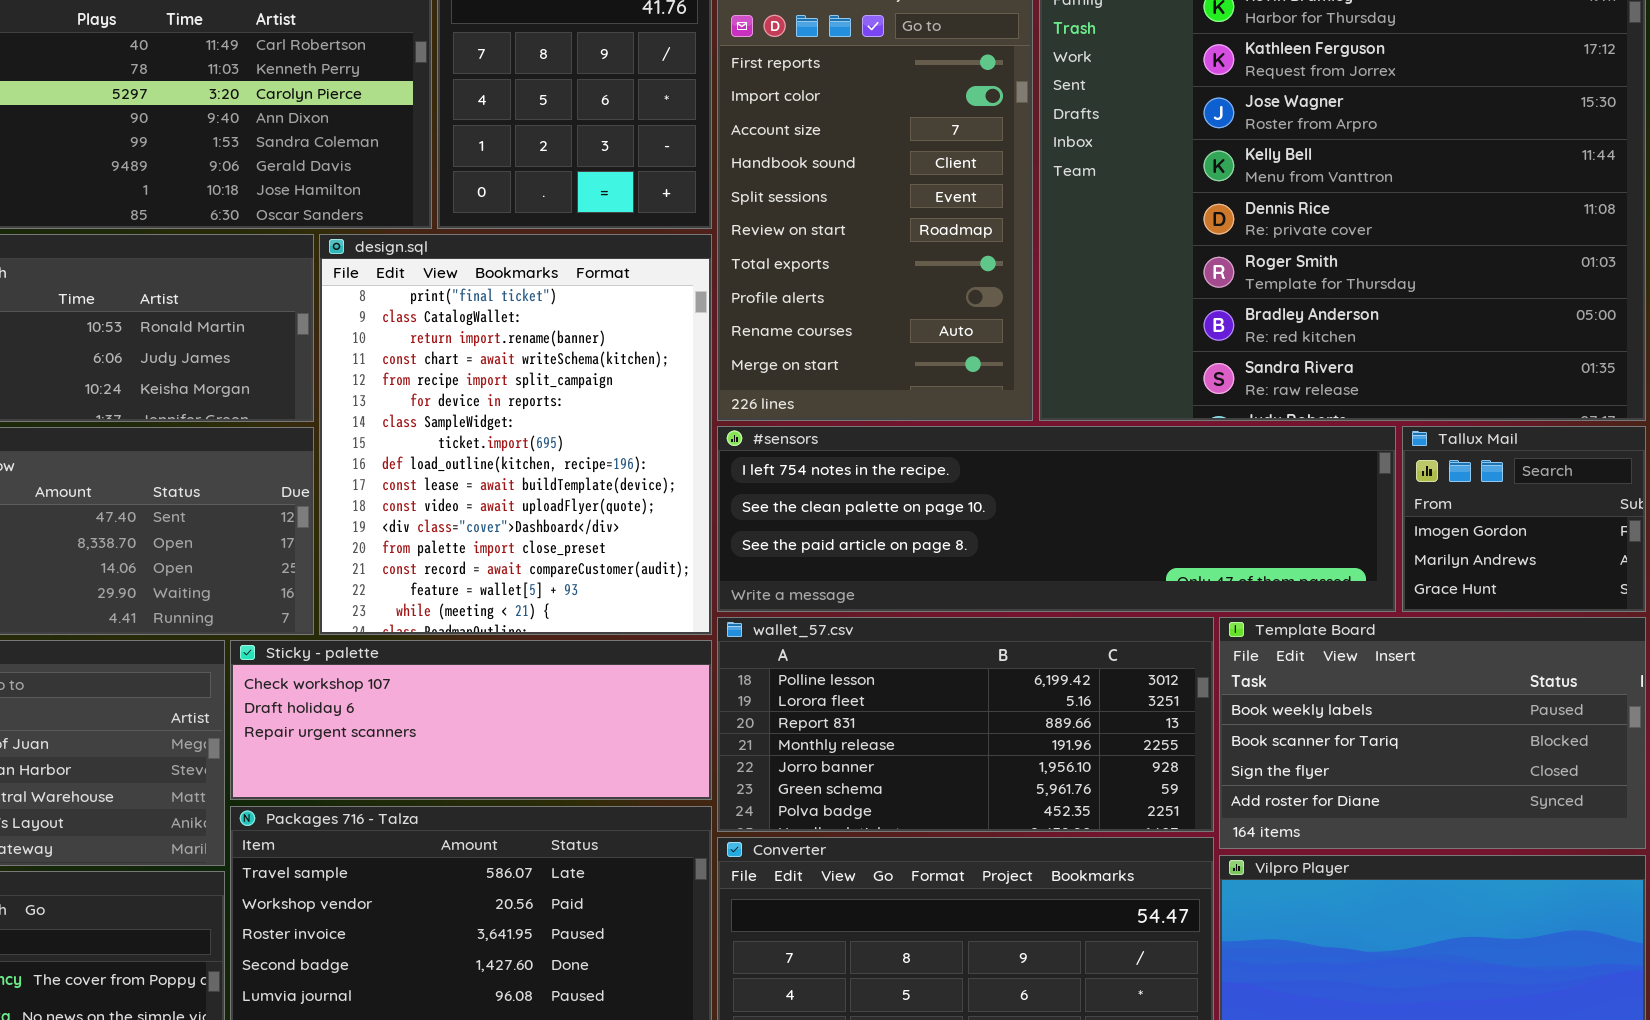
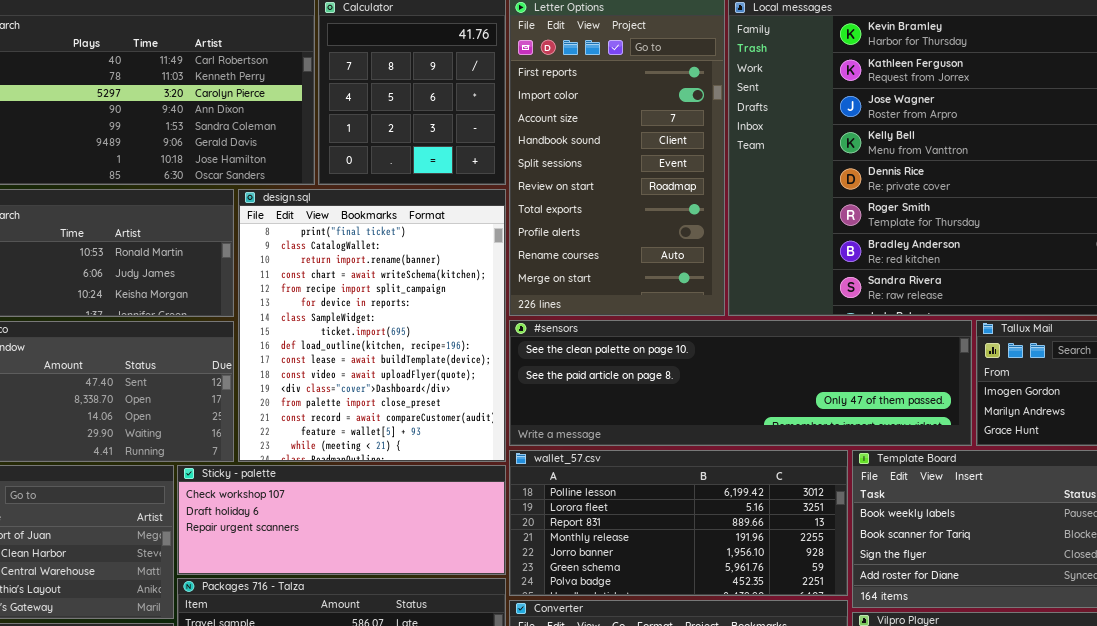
#sensors: [717,426,1396,612] -> [509,320,972,446], scrolled down 1 row

